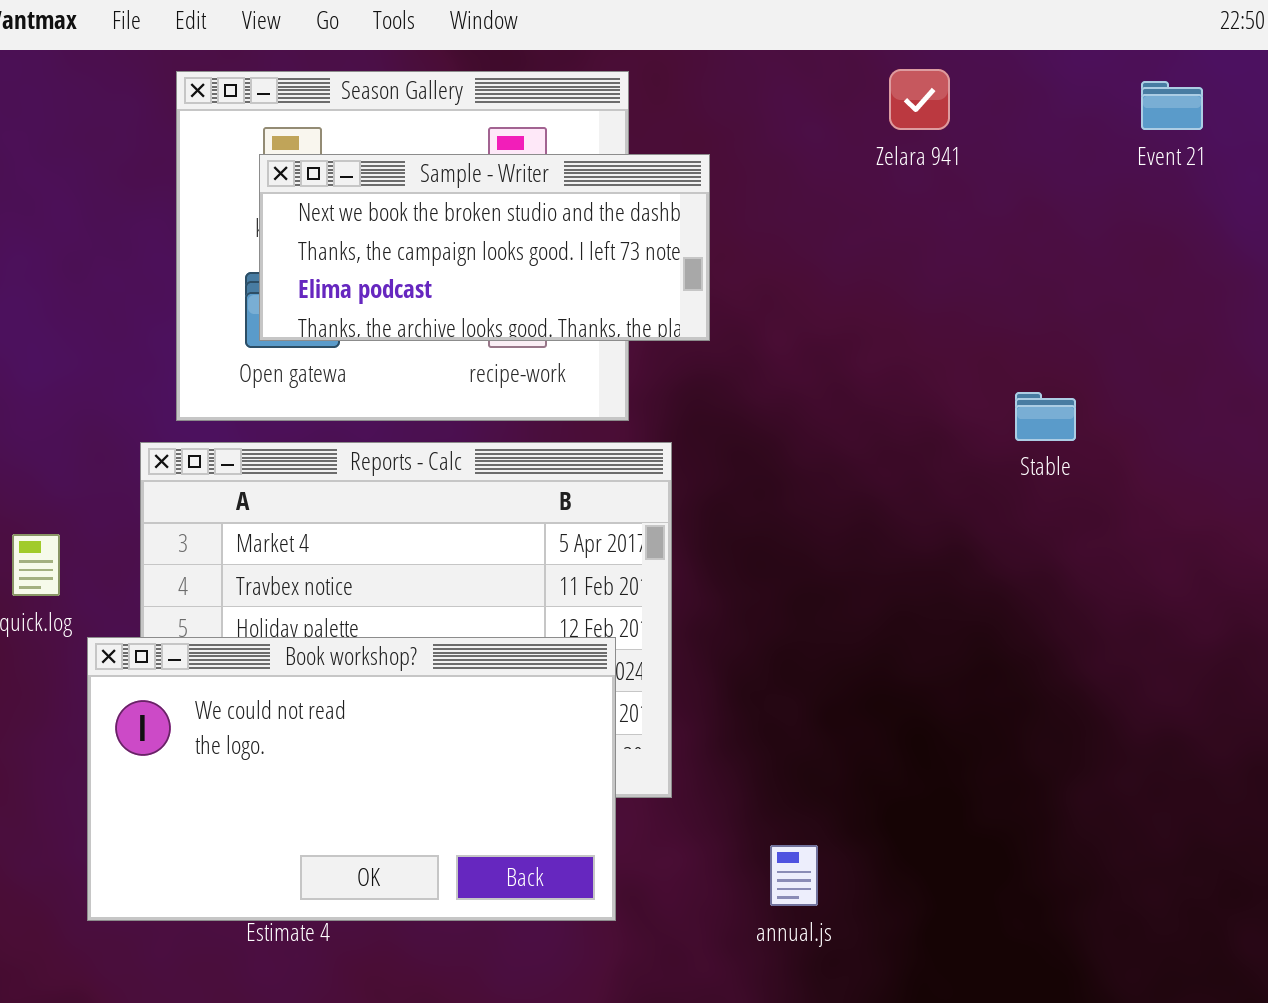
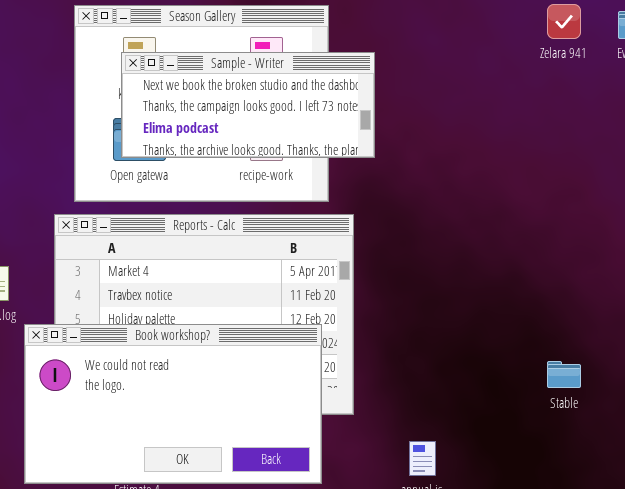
Zelara 941: [889,69,950,130] -> [547,4,581,39], moved
Stable: [1015,392,1076,441] -> [547,361,581,388], moved

